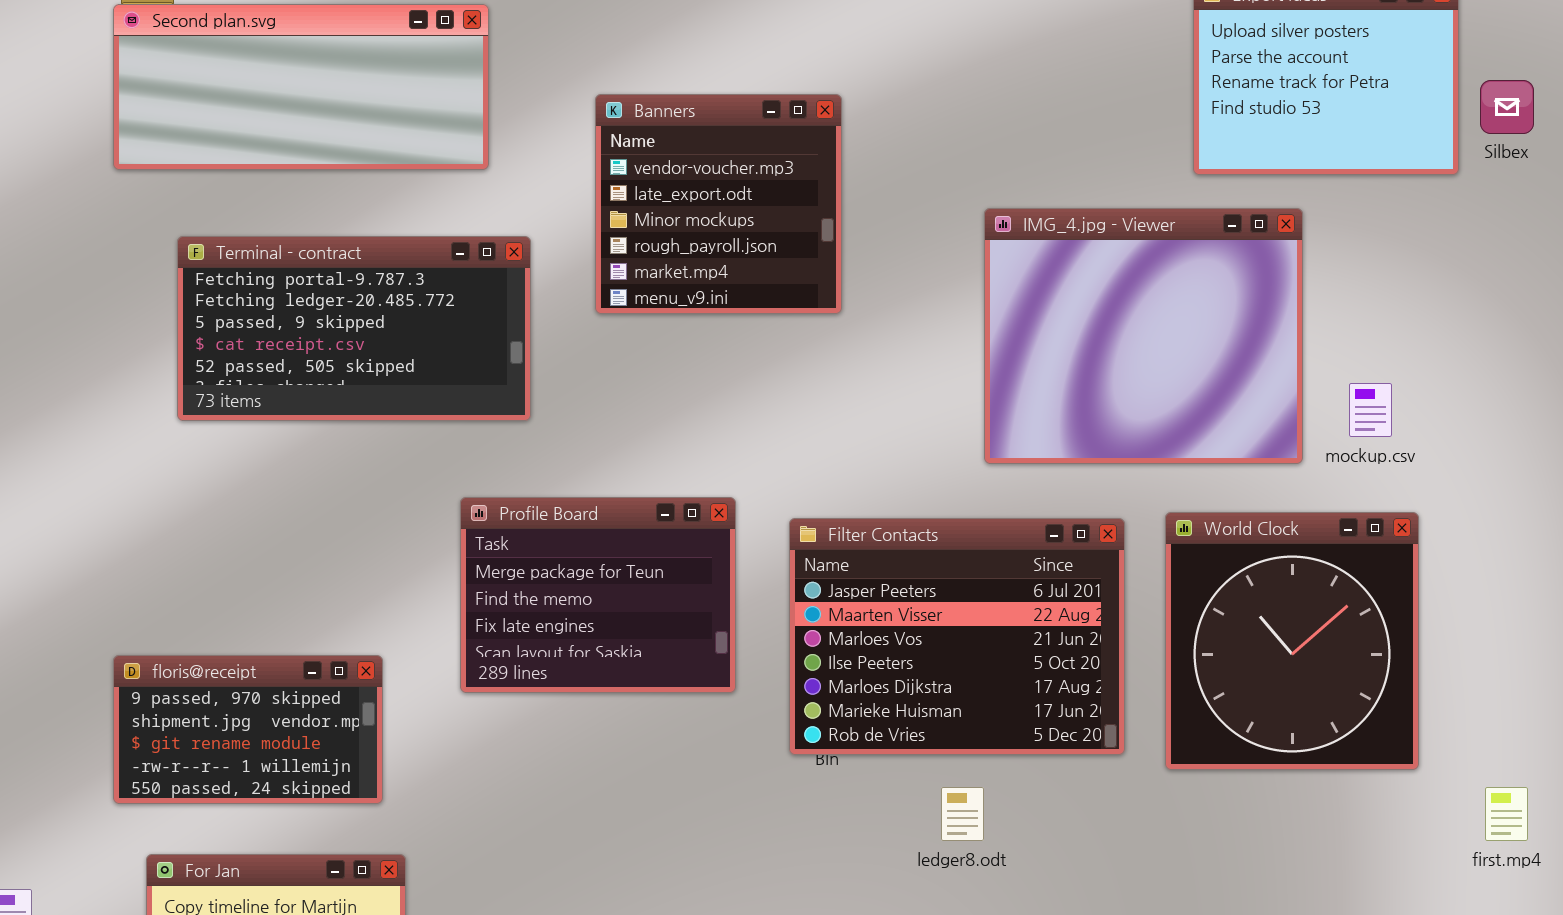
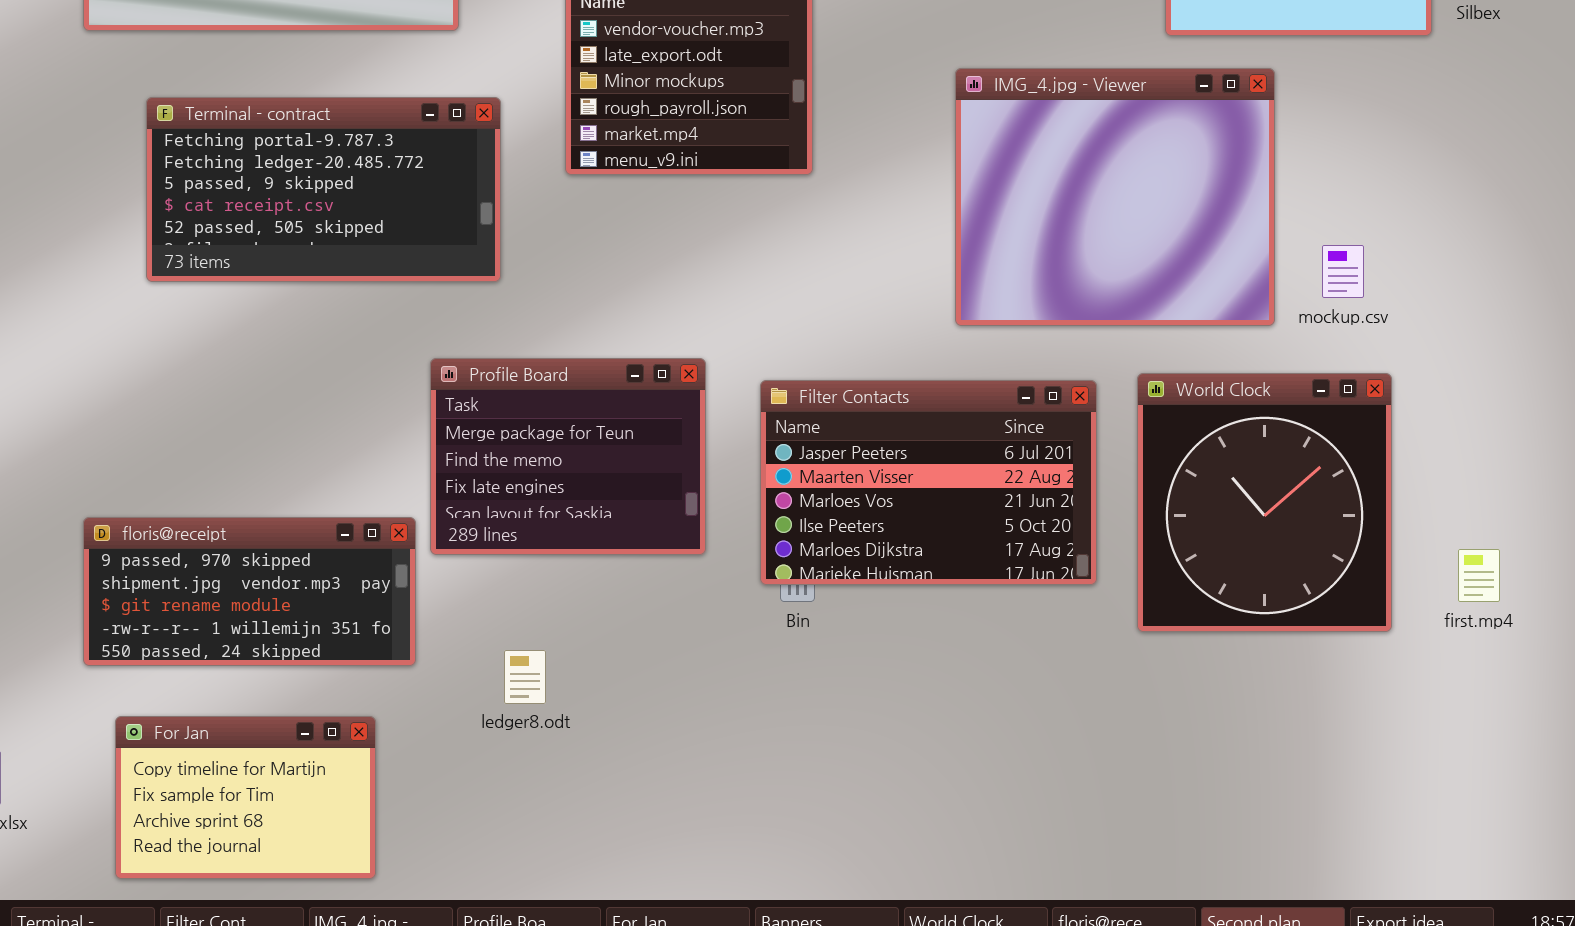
Filter Contacts: [789,518,1125,755] -> [760,380,1097,585], resized
floris@receipt: [113,655,383,804] -> [83,517,416,666], resized
ledger8.odt: [941,787,984,841] -> [504,650,546,704], moved
first.mp4: [1485,787,1528,841] -> [1458,549,1500,602], moved

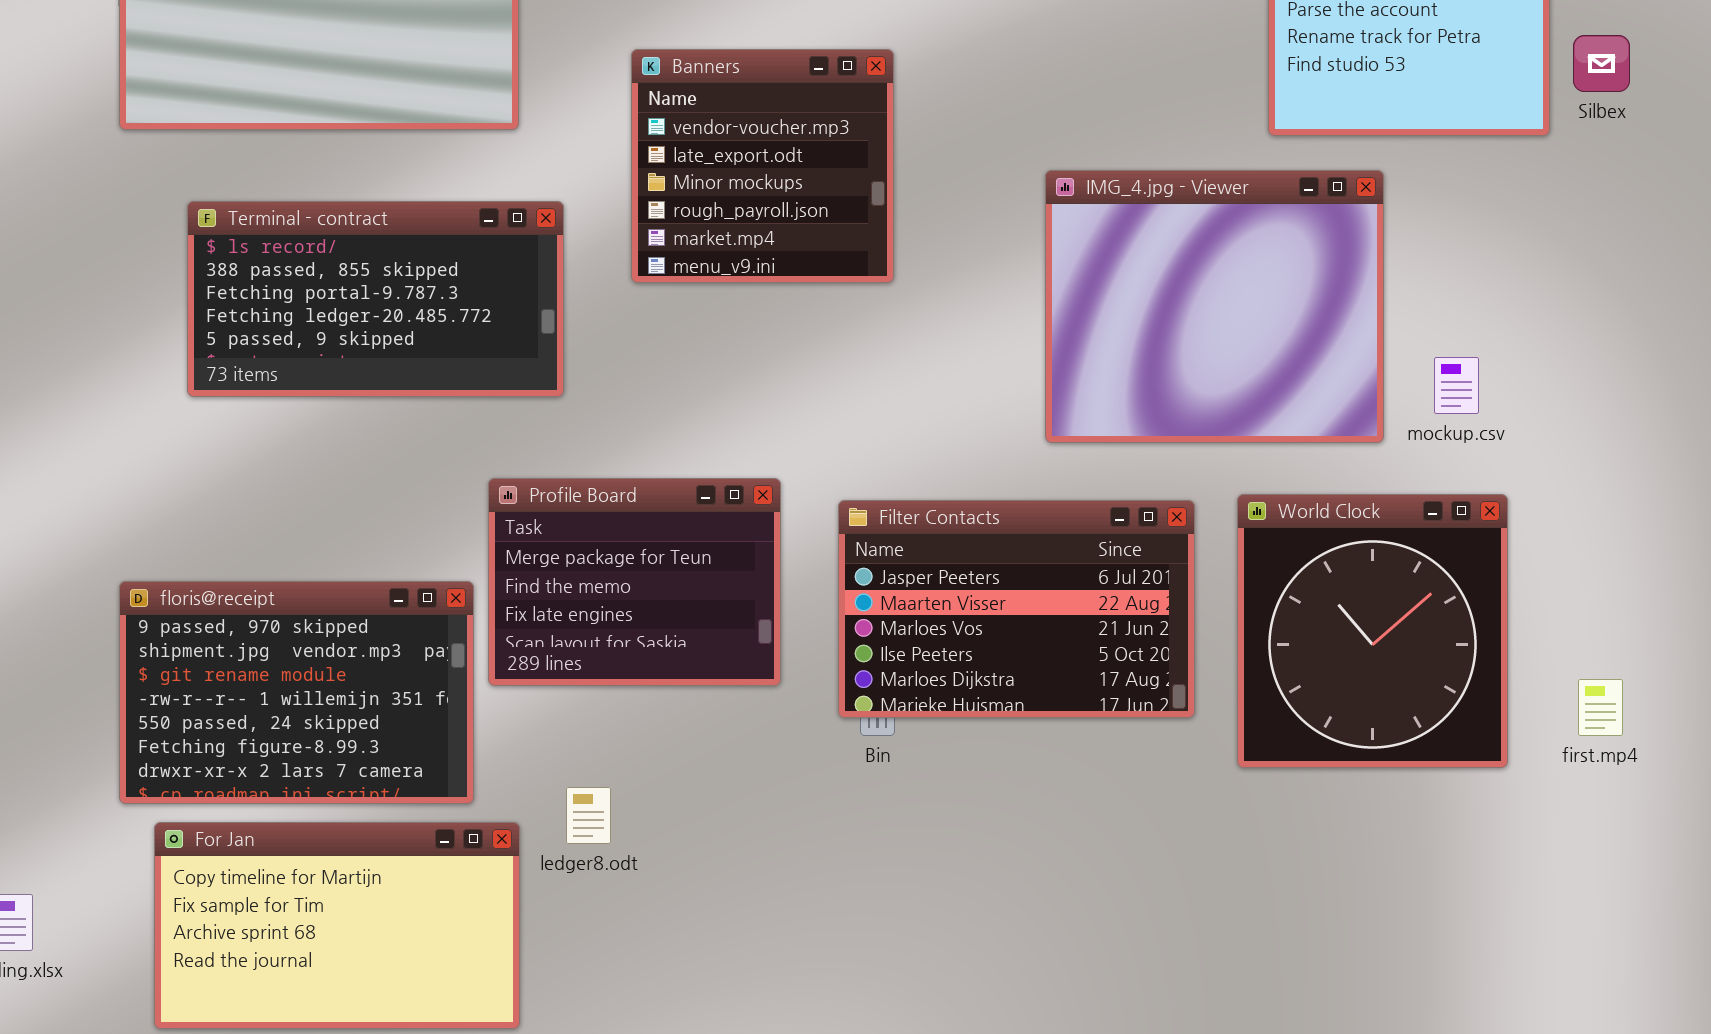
Terminal - contract: [146,97,501,282] -> [187,201,564,397], scrolled up 2 rows
floris@receipt: [83,517,416,666] -> [119,581,474,804], resized
For Jan: [115,716,376,879] -> [154,822,520,1029], resized

